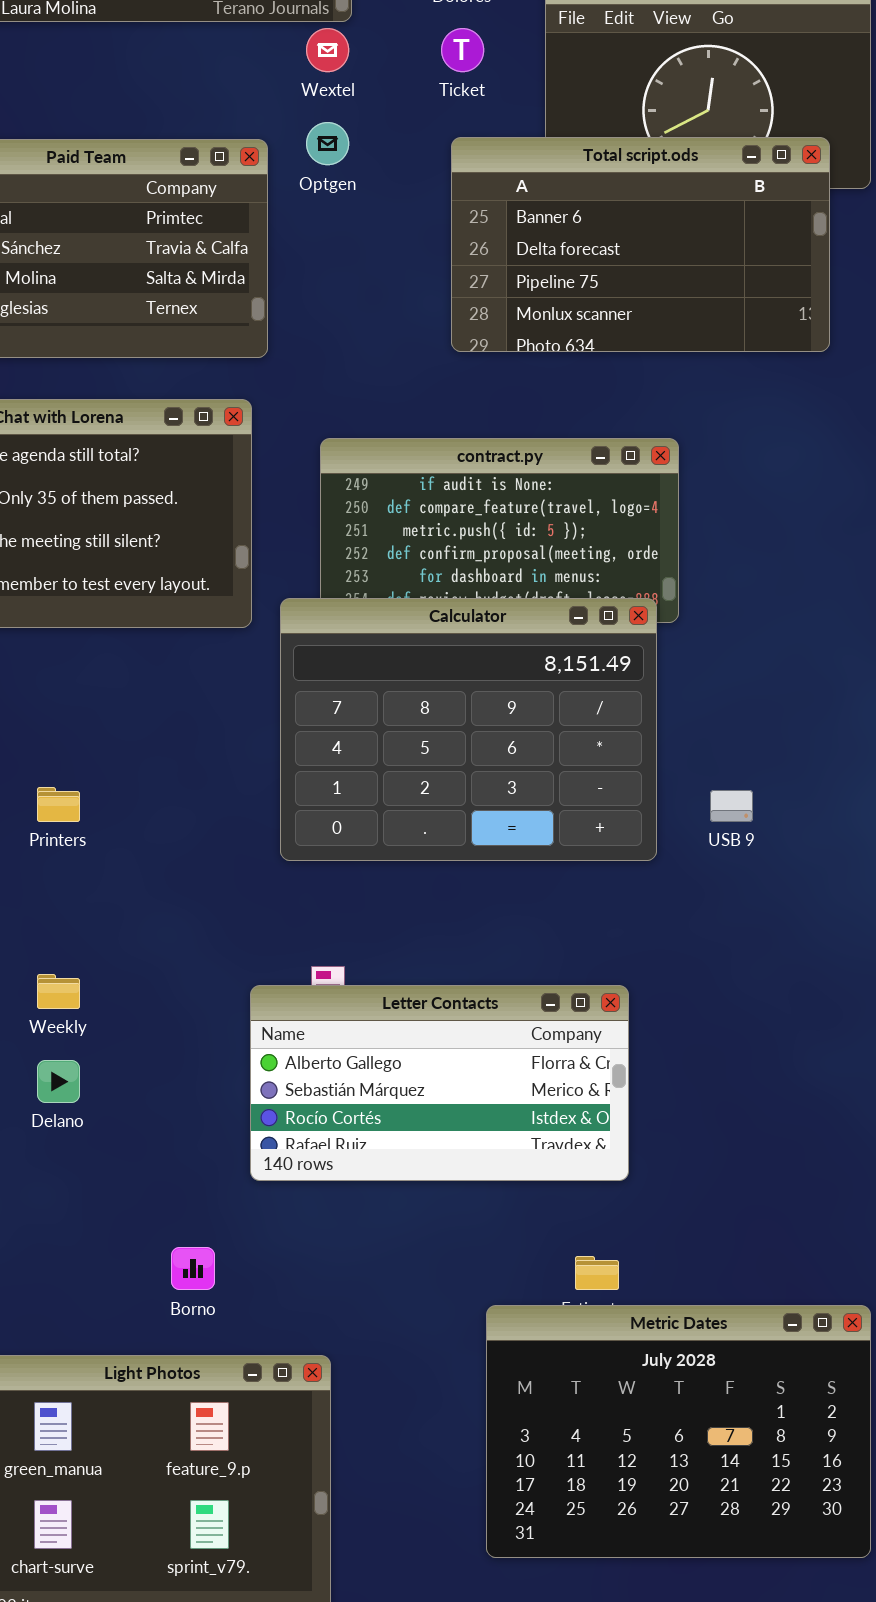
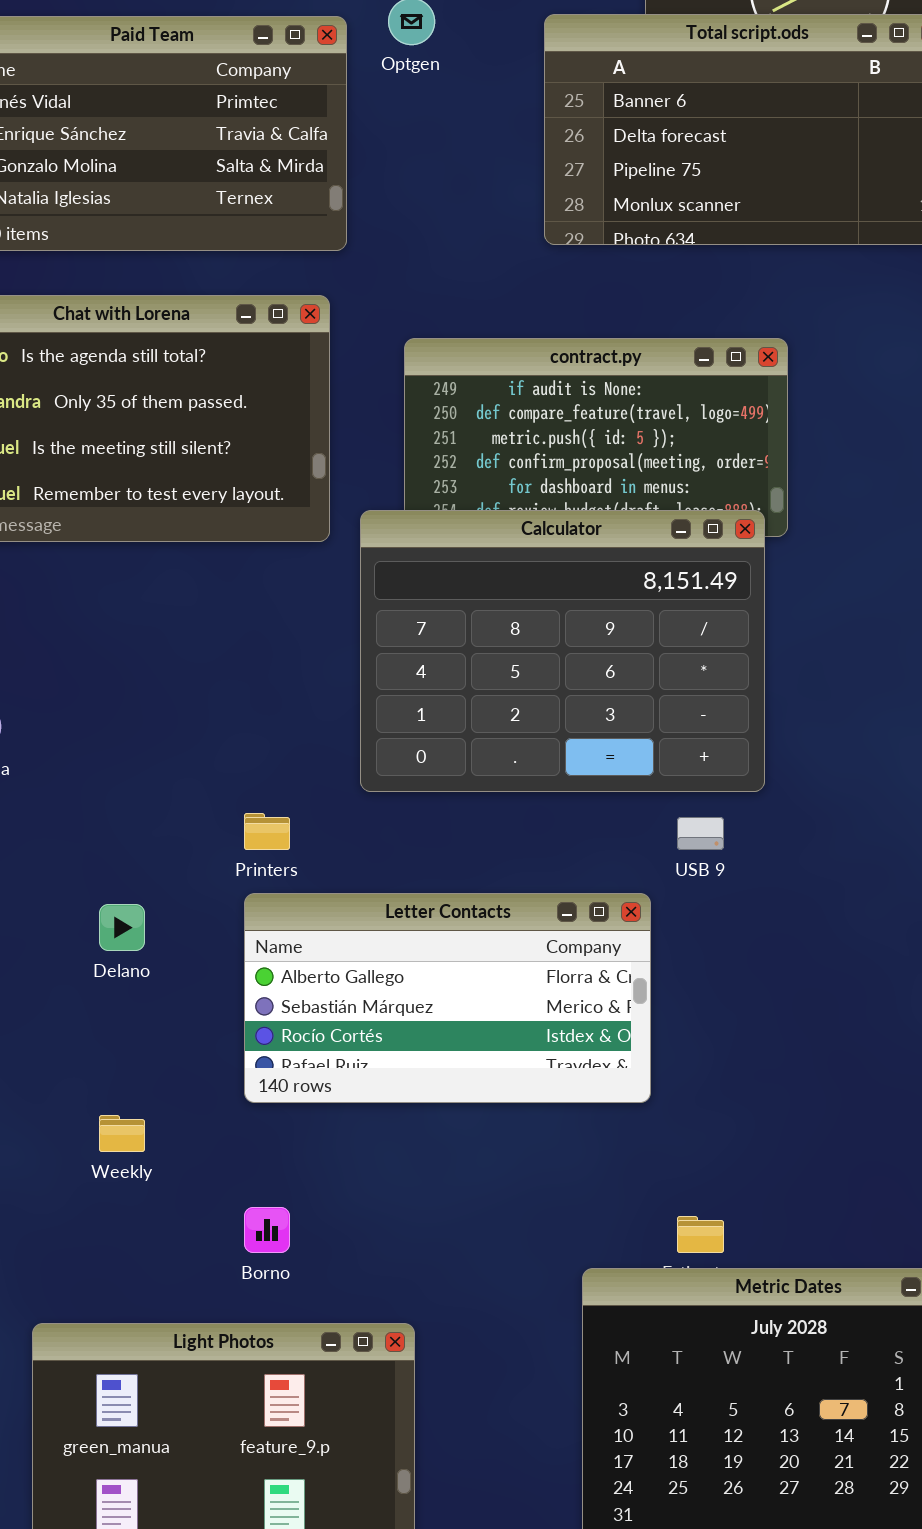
Printers: [37,787,80,822] -> [244,813,290,850], moved
USB 9: [710,790,753,822] -> [677,817,724,850], moved
Weekly: [37,974,80,1009] -> [99,1115,145,1152], moved
Letter Contacts: [250,985,629,1181] -> [244,893,651,1103], moved
Delano: [37,1060,80,1103] -> [99,904,145,951], moved

